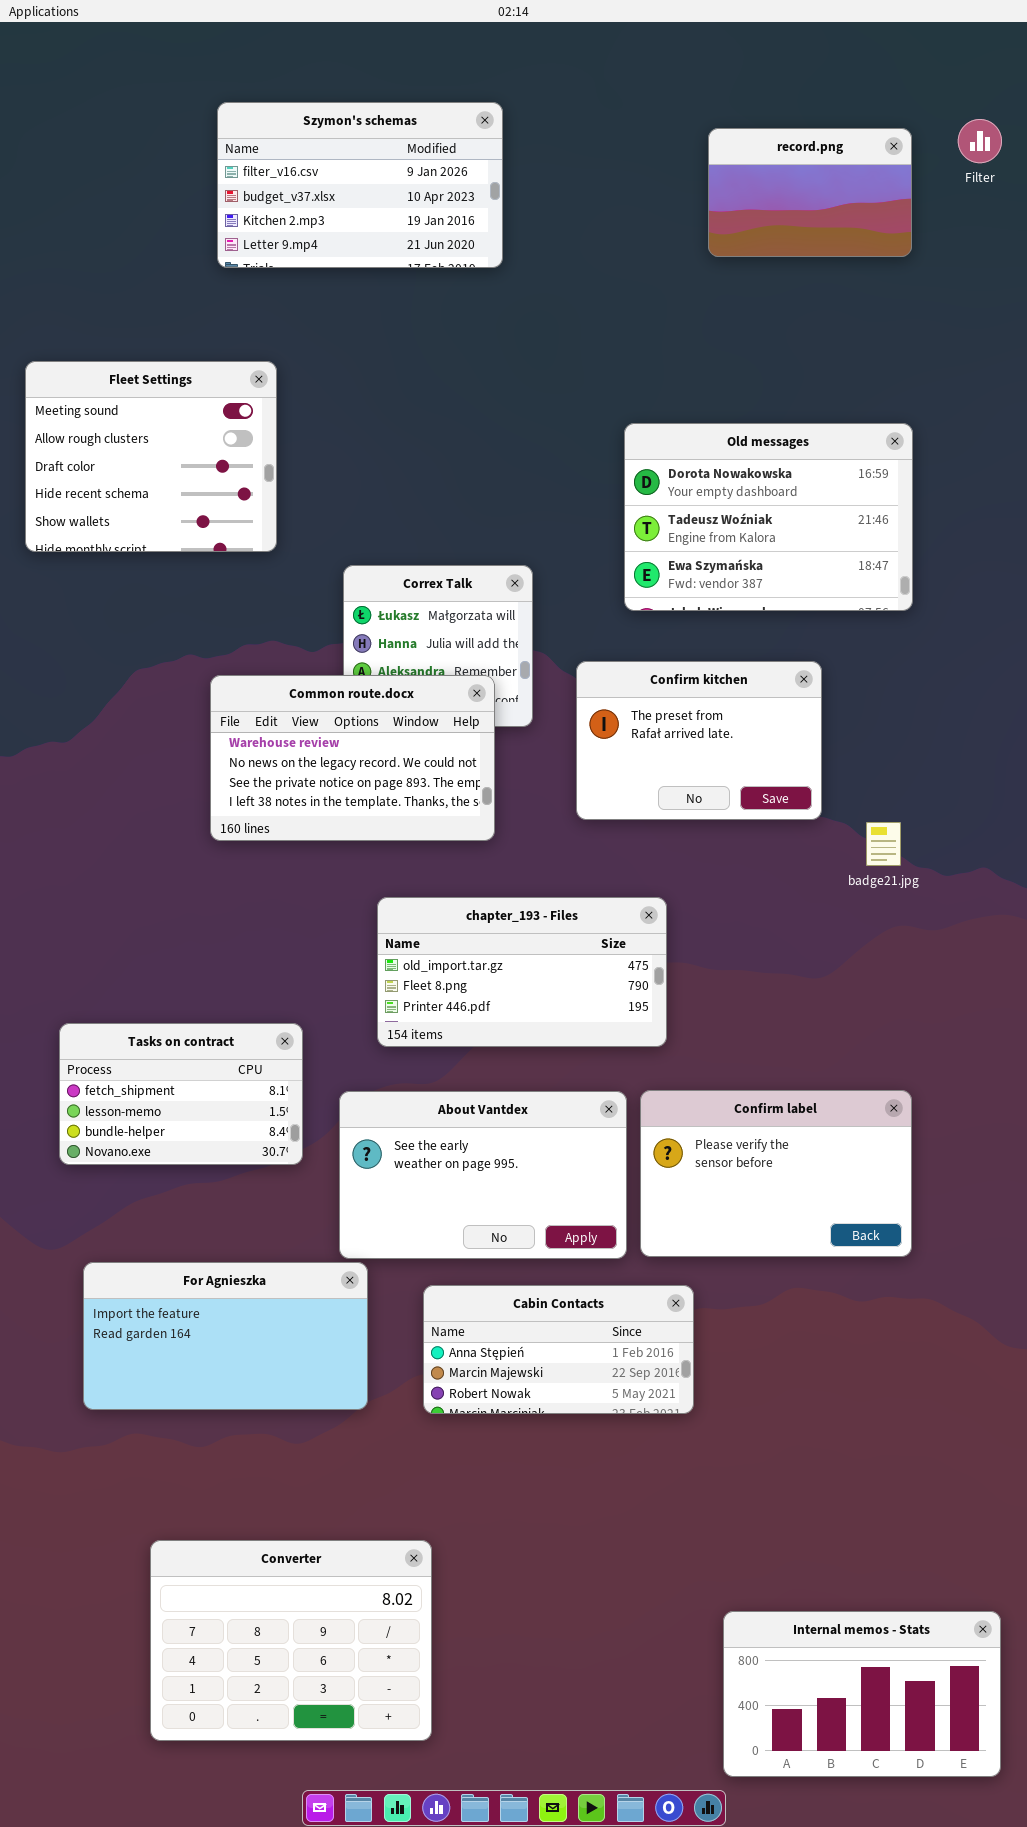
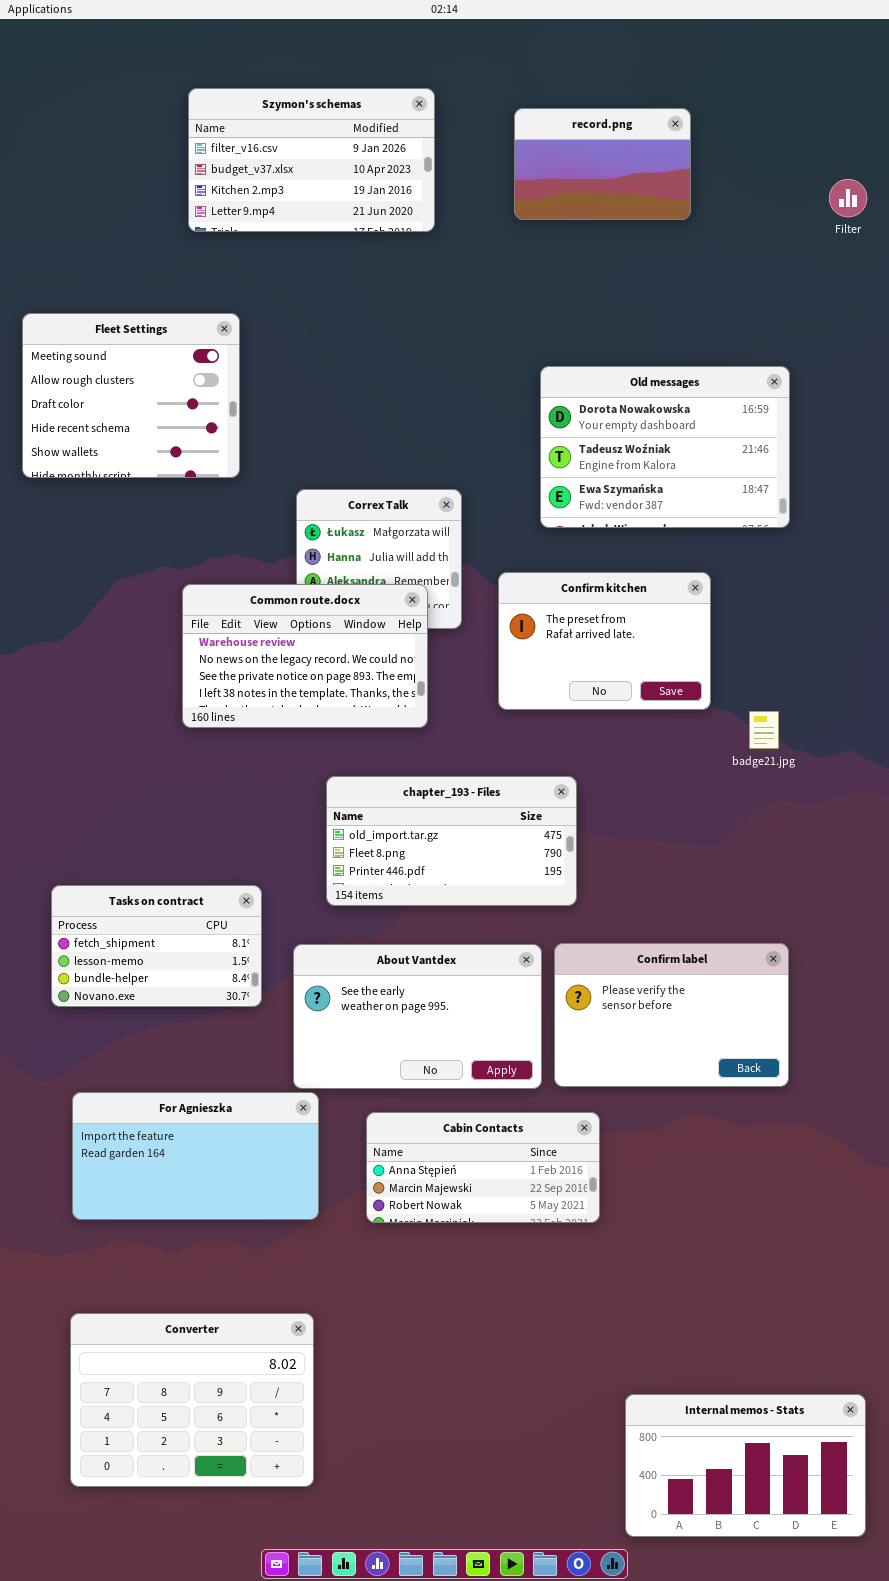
Filter: [958,119,1002,163] -> [829,179,867,217], moved
record.png: [708,128,912,257] -> [514,108,691,220], moved
Converter: [150,1540,432,1741] -> [70,1313,314,1487], moved

